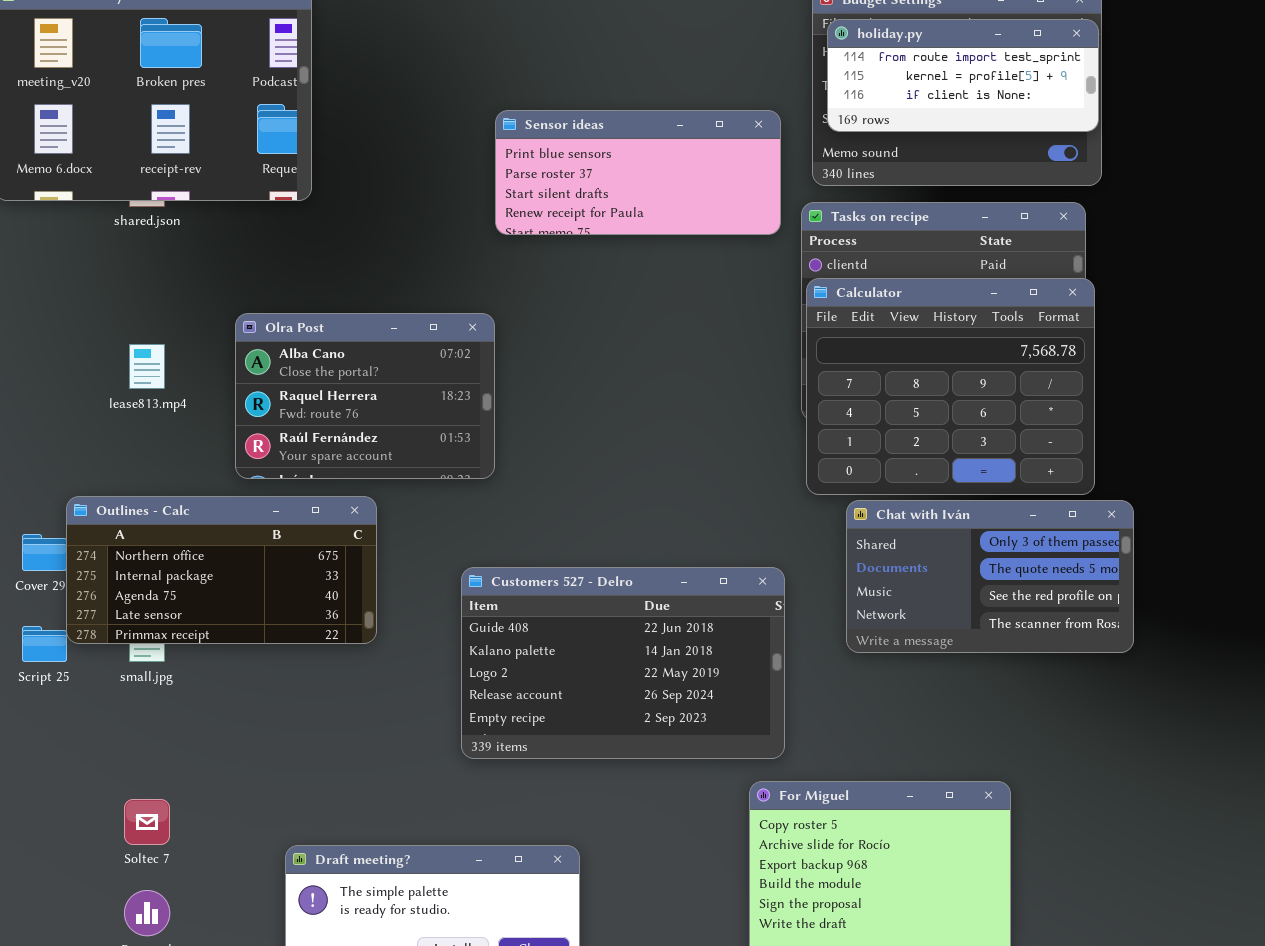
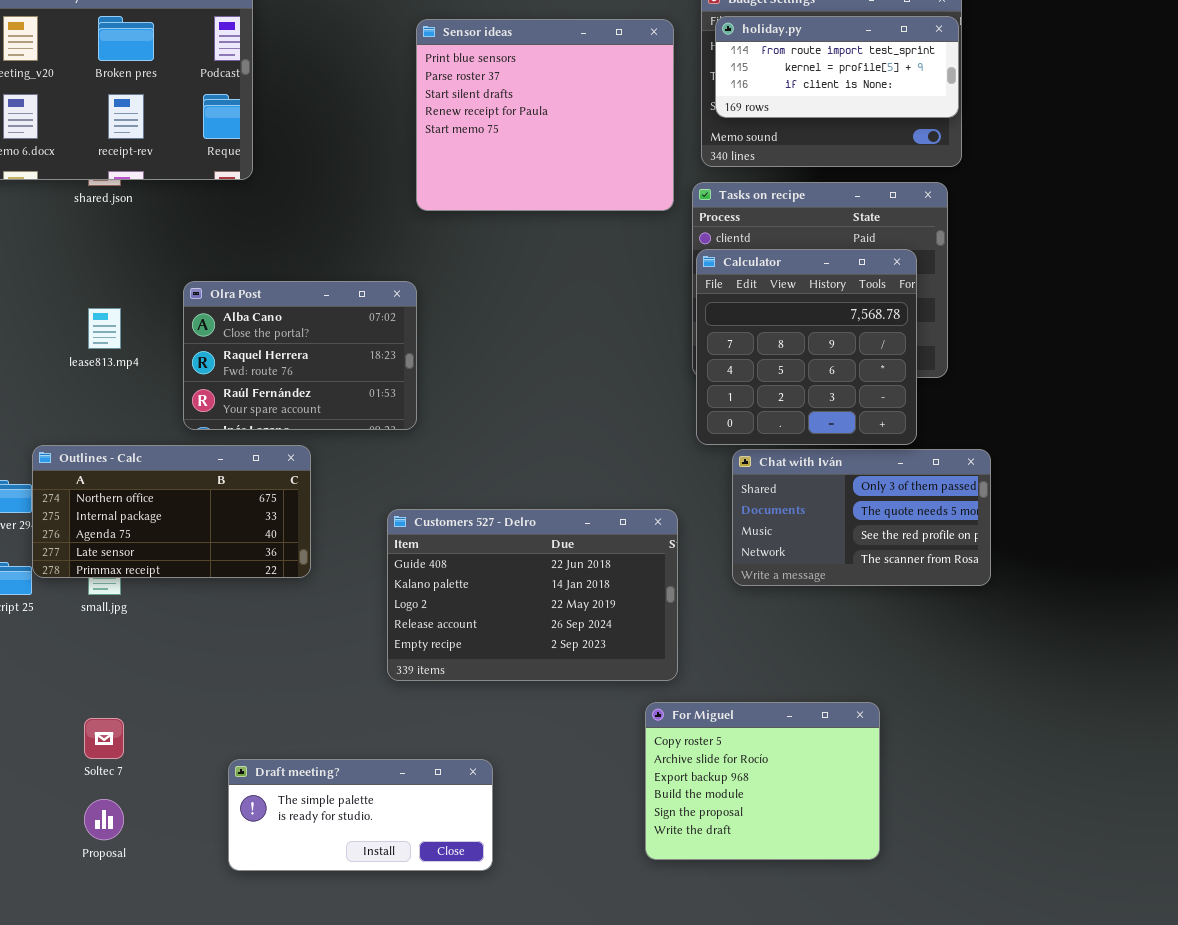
Sensor ideas: [495,110,781,235] -> [416,19,674,211], resized
Calculator: [806,278,1095,495] -> [696,249,917,445], resized

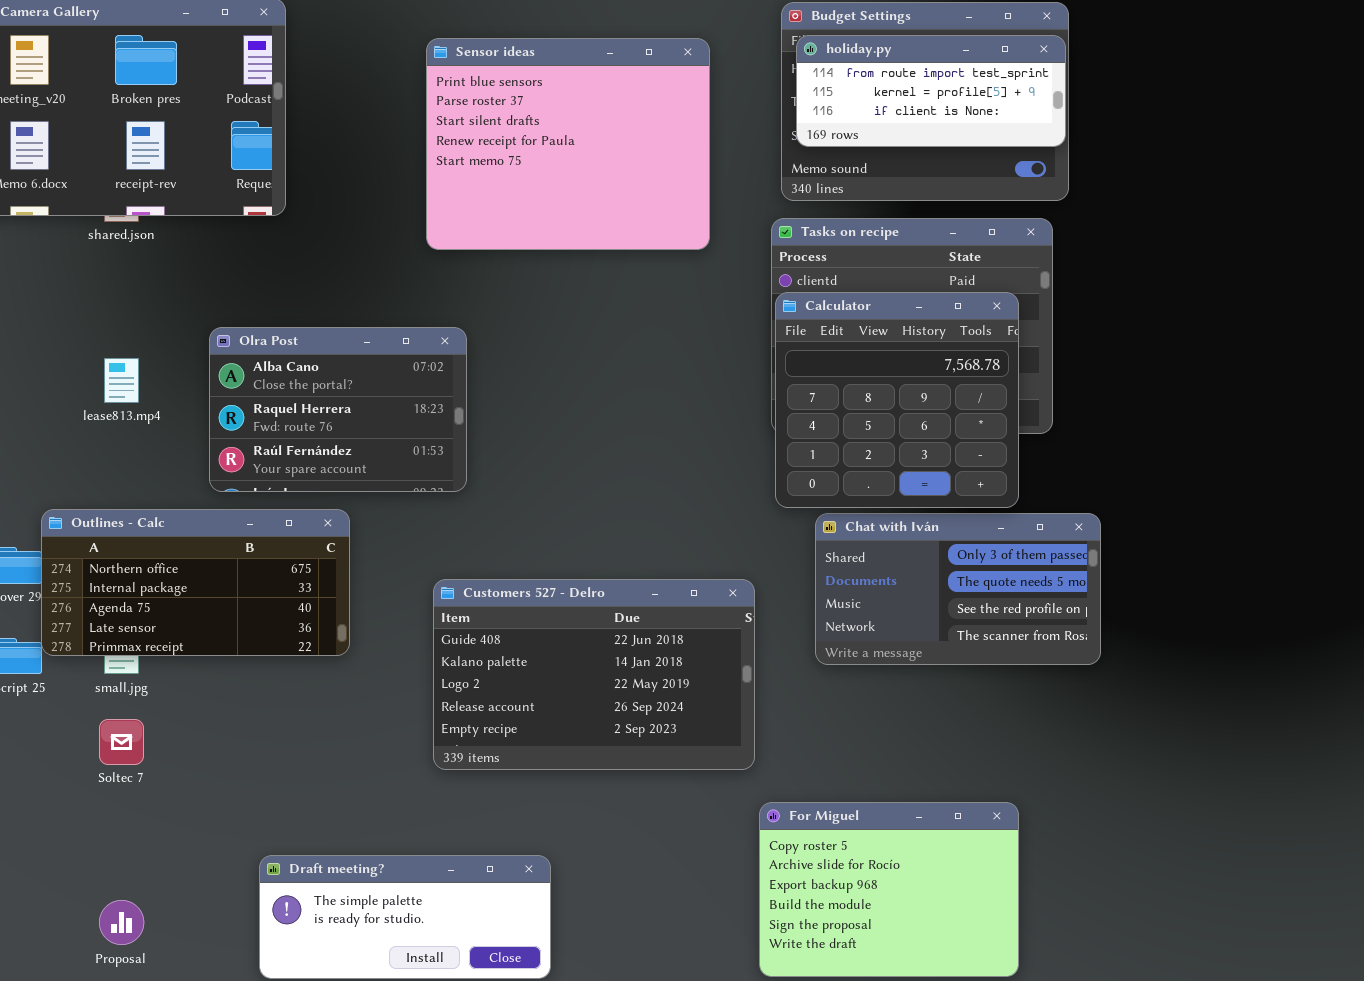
Sensor ideas: [416,19,674,211] -> [426,38,710,250], moved
For Miguel: [645,702,880,860] -> [759,802,1019,977], moved
Soltec 7: [84,718,124,759] -> [99,719,144,765], moved

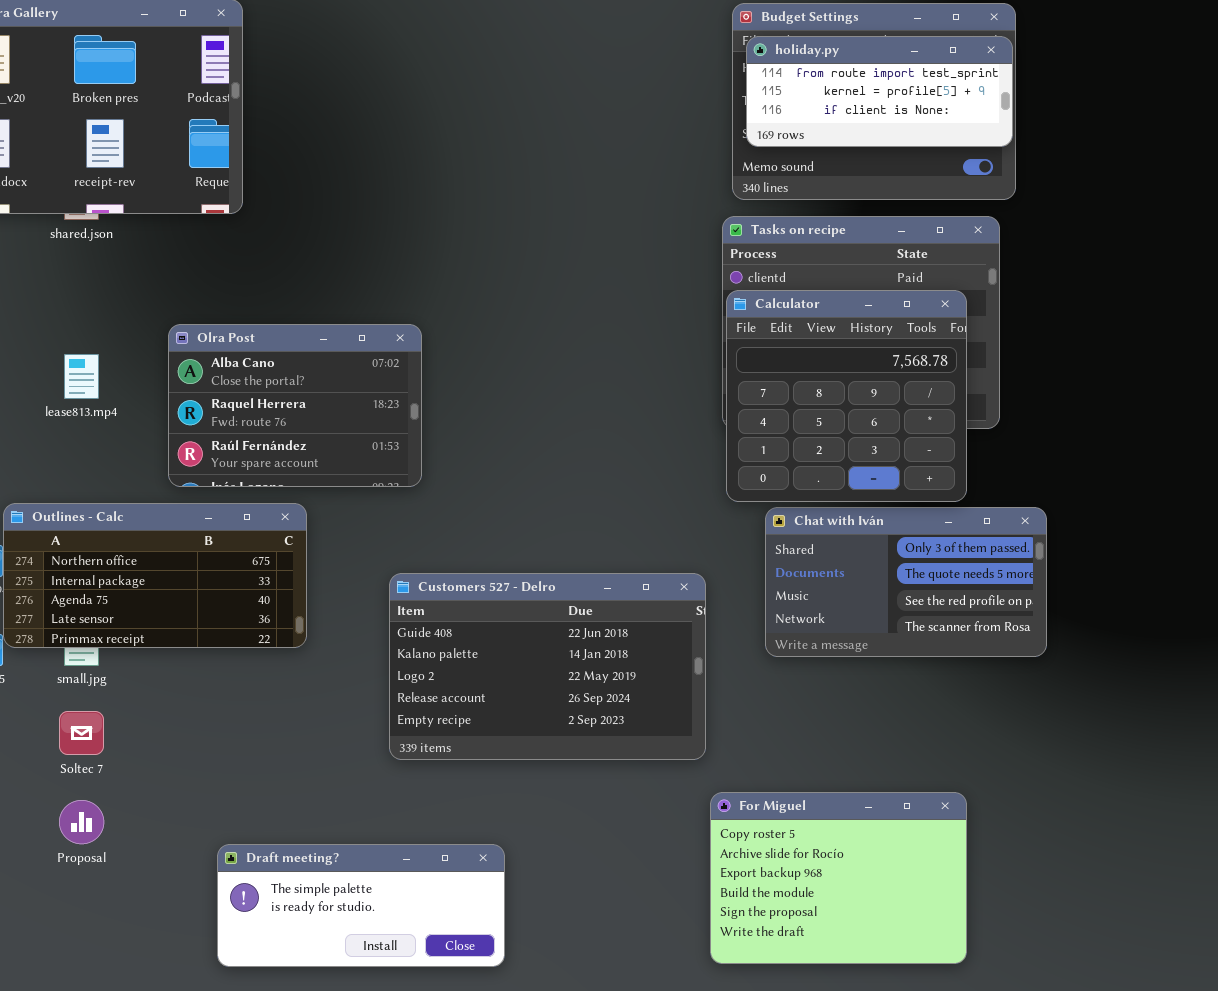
Sensor ideas: [426,38,710,250] -> none, closed
Proposal: [99,900,144,945] -> [59,800,104,844], moved

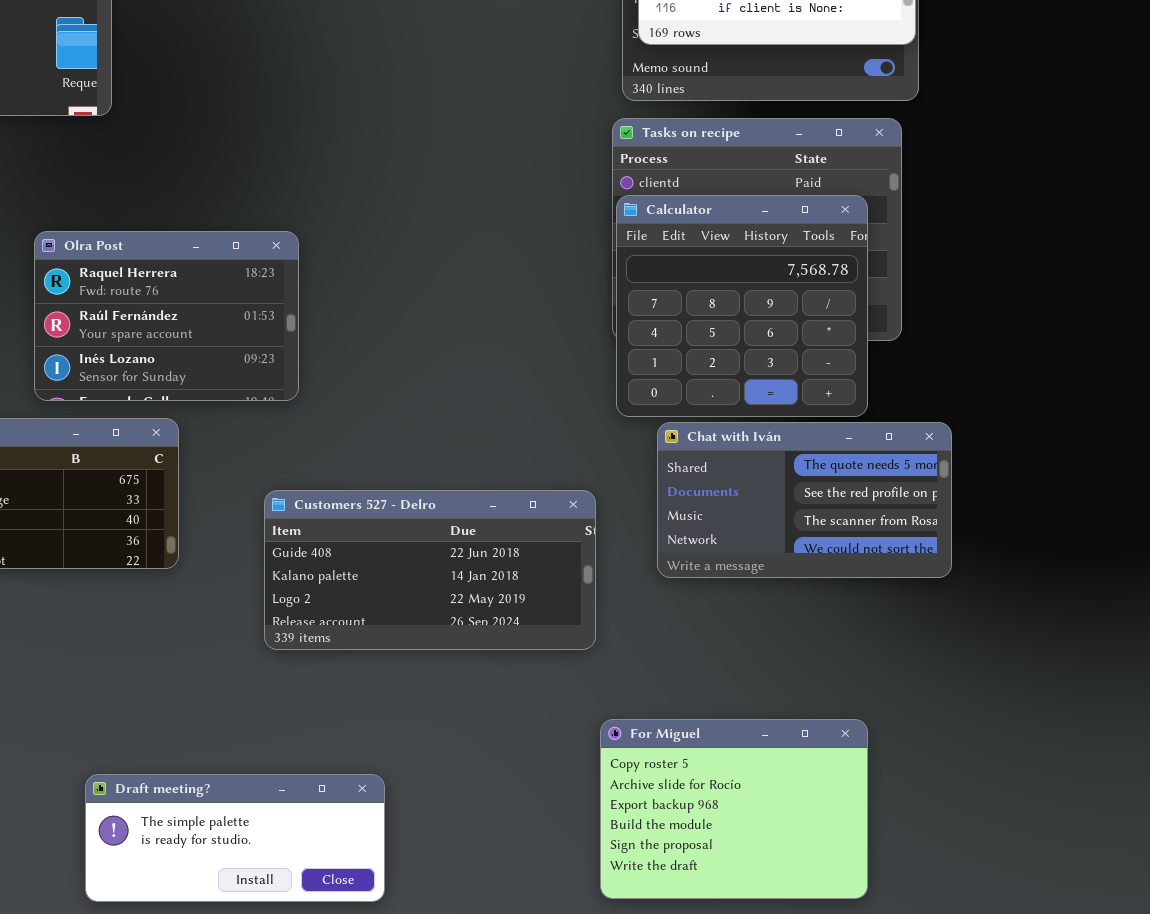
Olra Post: [168,324,422,487] -> [34,231,299,401], scrolled down 1 row
Chat with Iván: [765,507,1047,657] -> [657,422,952,578], scrolled down 1 row
Customers 527 - Delro: [389,573,706,760] -> [264,490,596,650], resized

